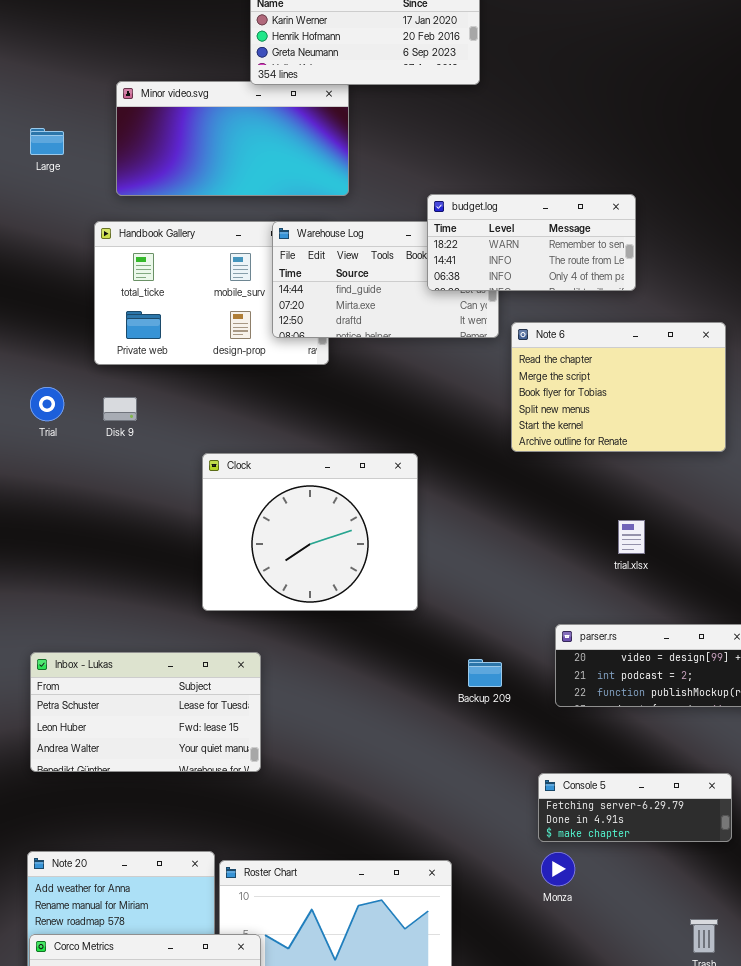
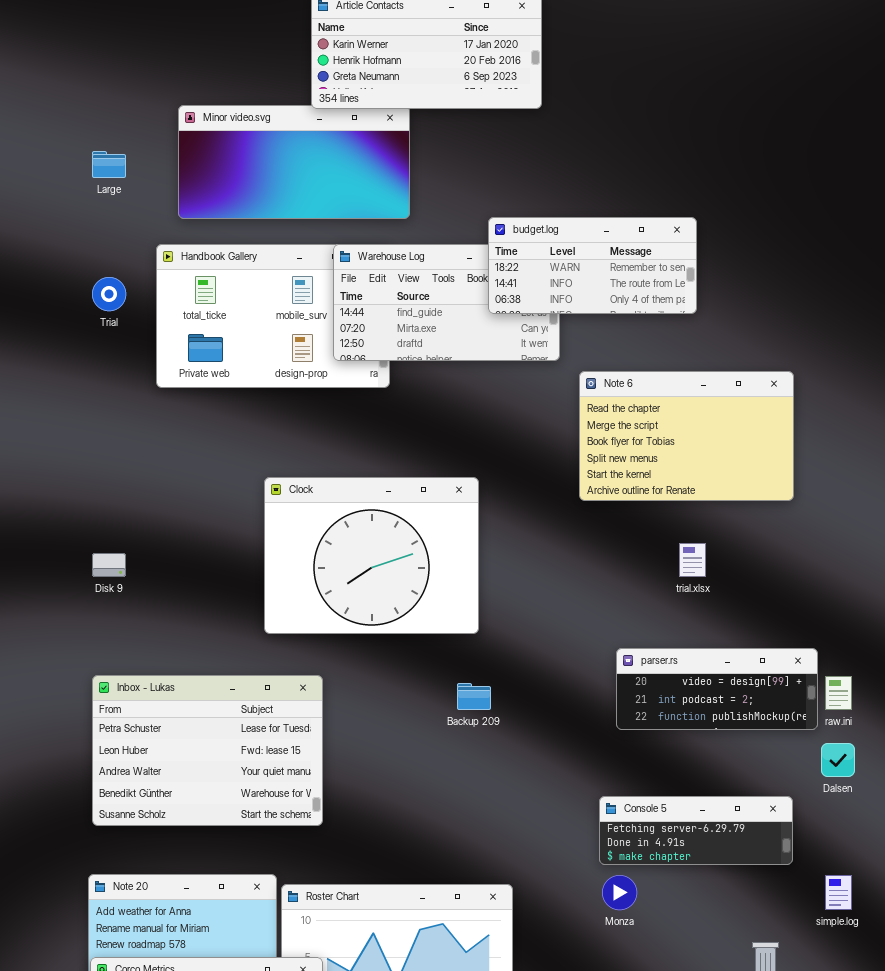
Note 6: [511,322,726,452] -> [579,371,794,501], moved
Trial: [30,387,64,421] -> [92,277,126,311], moved
Disk 9: [103,397,137,421] -> [92,553,126,577], moved
Inbox - Lukas: [30,652,261,772] -> [92,675,323,826], resized
Backup 209: [468,659,502,687] -> [457,683,491,710], moved

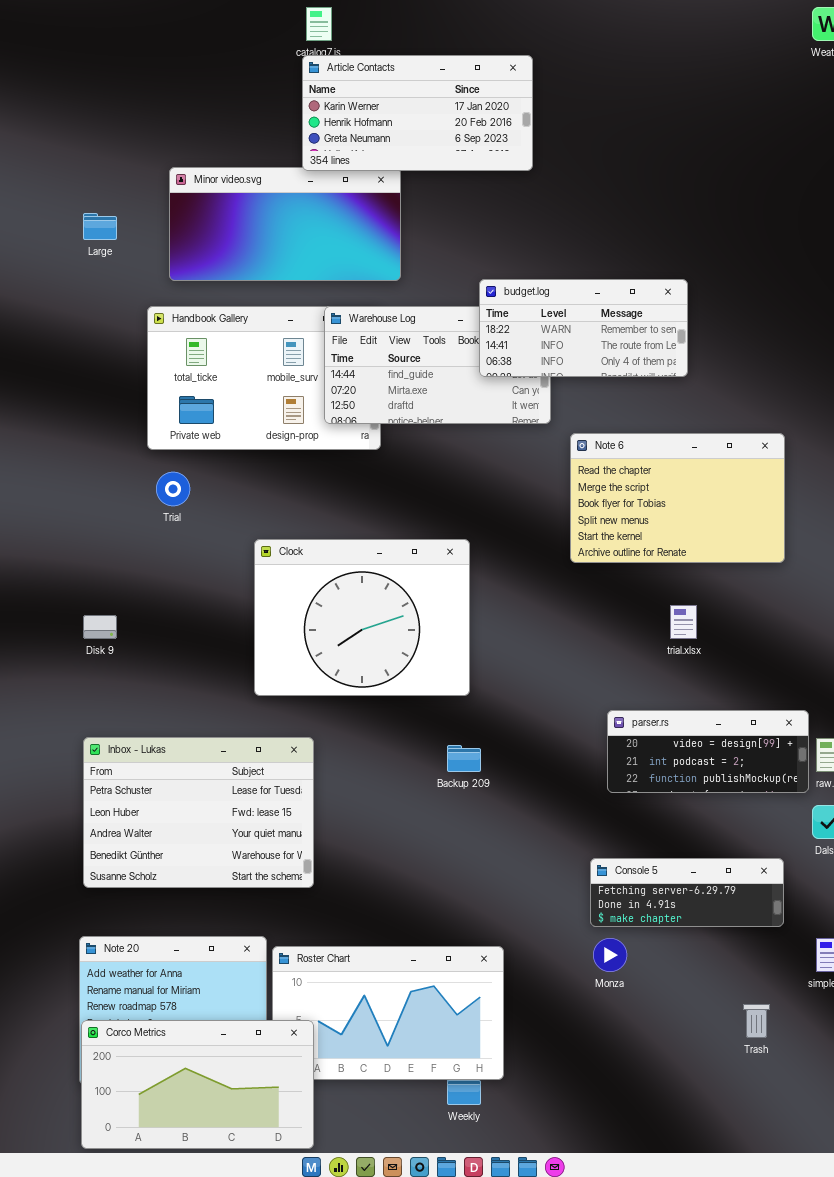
Trial: [92,277,126,311] -> [156,472,190,506], moved

